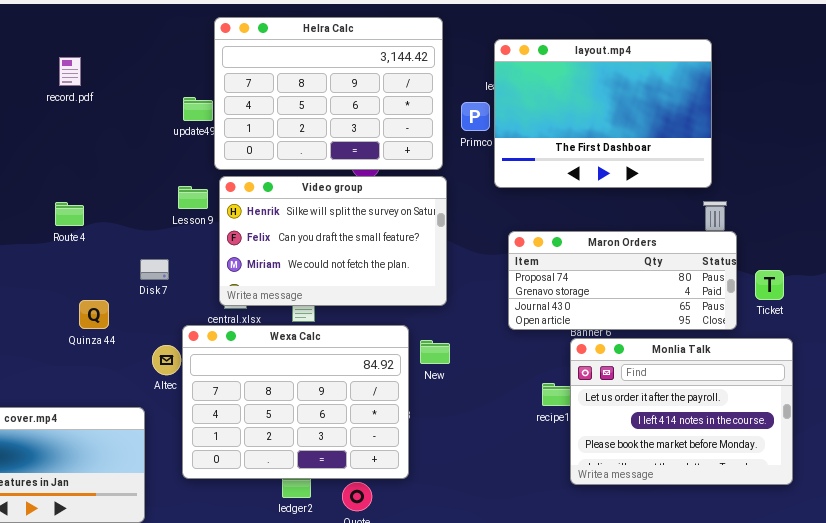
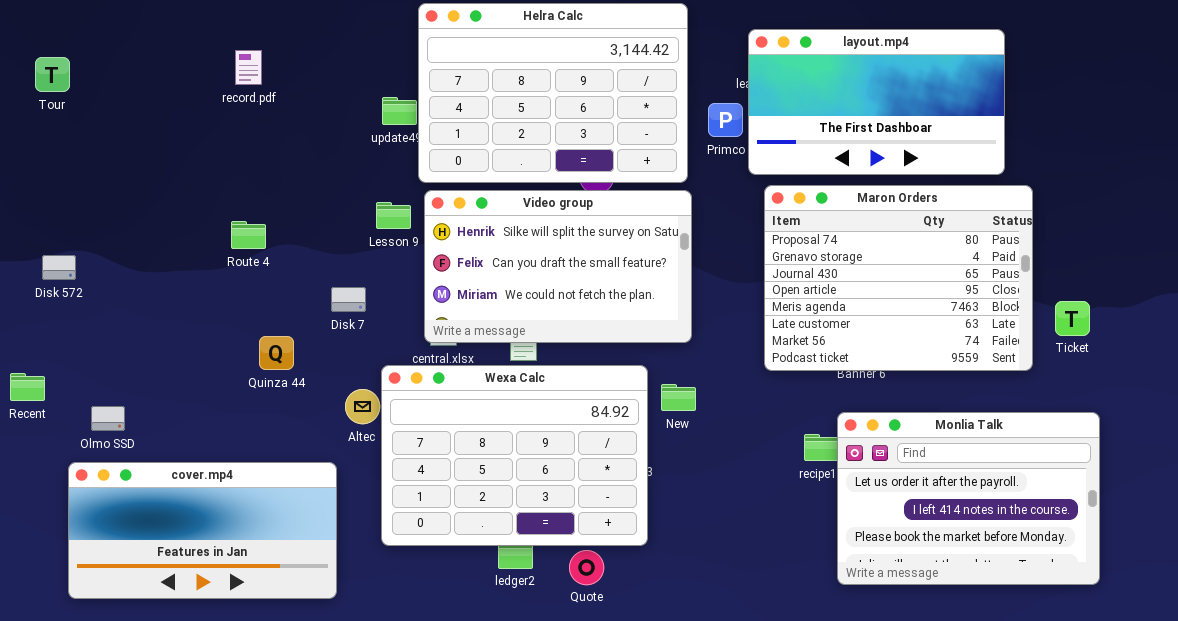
layout.mp4: [494,39,712,188] -> [748,29,1005,175], resized
Maron Orders: [508,231,737,330] -> [764,185,1033,371], resized
Monlia Talk: [570,338,793,485] -> [837,412,1100,585], moved

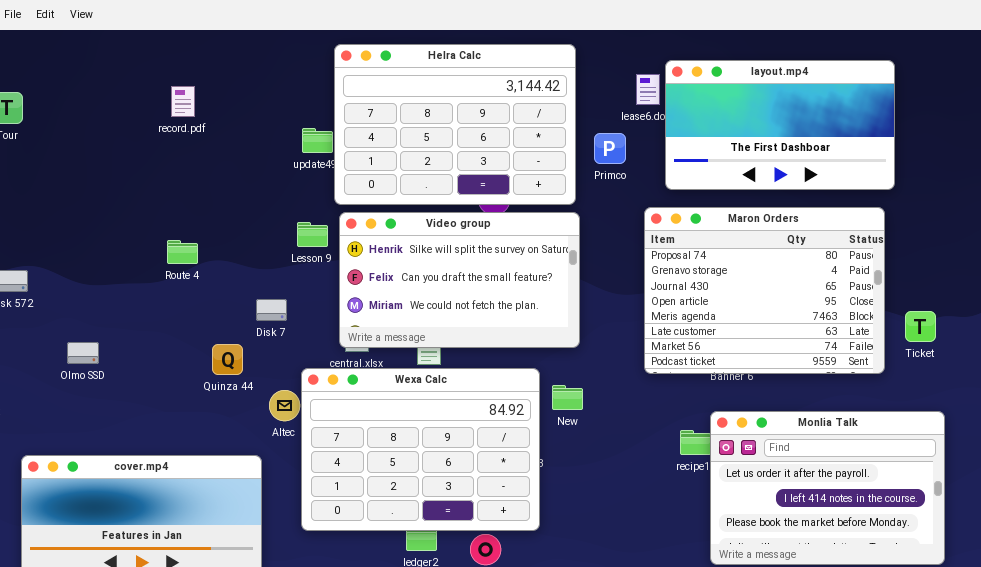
layout.mp4: [748,29,1005,175] -> [665,60,895,190], moved
Quinza 44: [259,336,294,370] -> [212,344,243,375], moved
Olmo SSD: [91,406,125,431] -> [67,342,99,364], moved

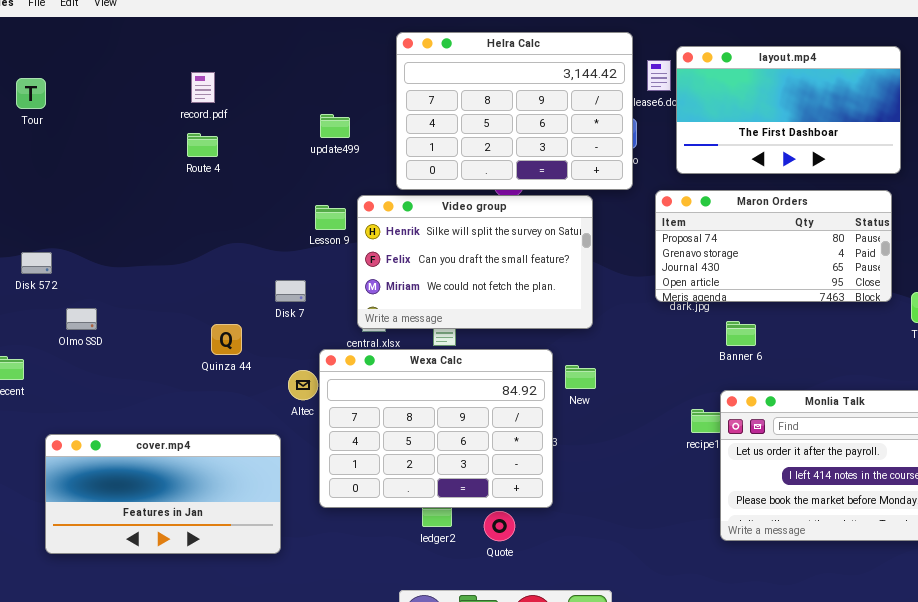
Helra Calc: [334,44,576,205] -> [396,32,633,190], moved
Maron Orders: [644,207,885,374] -> [655,190,892,302], resized
Route 4: [167,240,198,264] -> [187,133,218,157], moved
Olmo SSD: [67,342,99,364] -> [66,308,97,330], moved
Quinza 44: [212,344,243,375] -> [211,324,242,355], moved

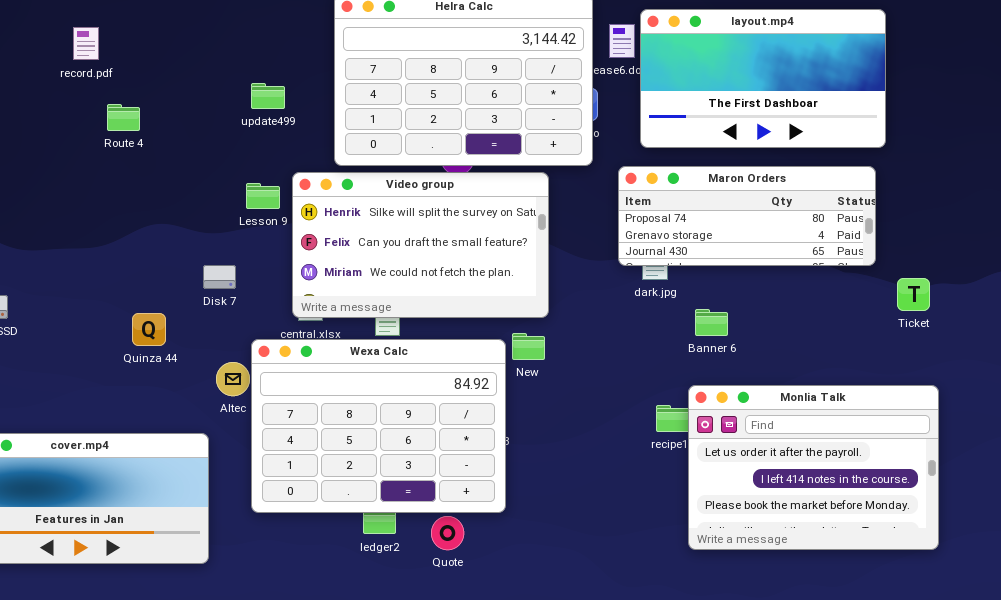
record.pdf: [191,72,215,103] -> [73,27,99,60], moved
Maron Orders: [655,190,892,302] -> [618,166,876,266], resized
New: [565,365,596,389] -> [512,333,545,360], moved

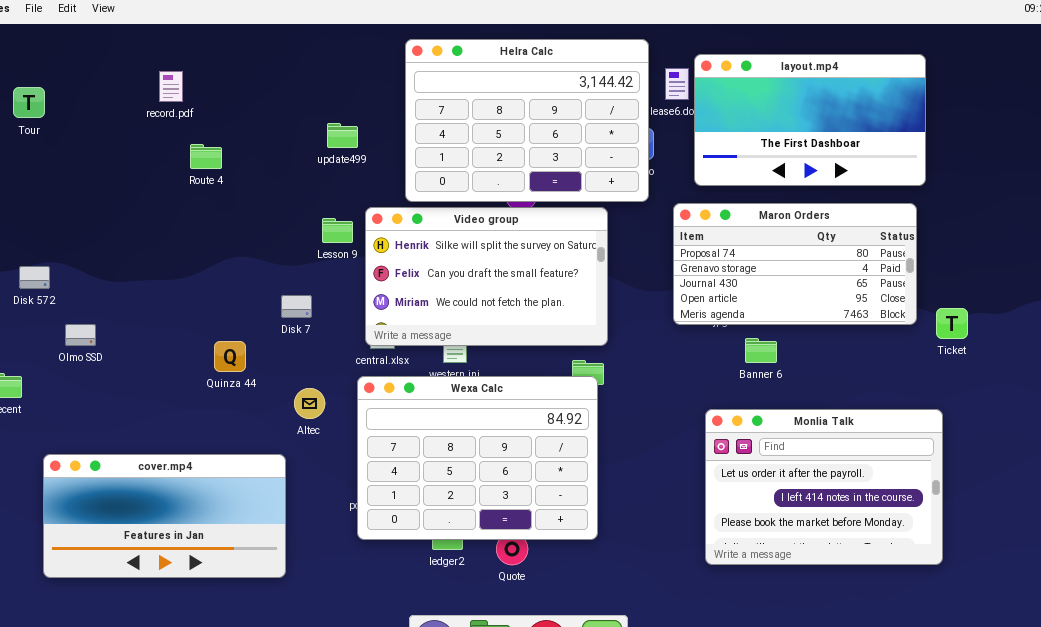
Maron Orders: [618,166,876,266] -> [673,203,917,325], resized
Wexa Calc: [251,339,506,513] -> [357,376,598,540], moved
Monlia Talk: [688,385,939,550] -> [705,409,943,565], moved

